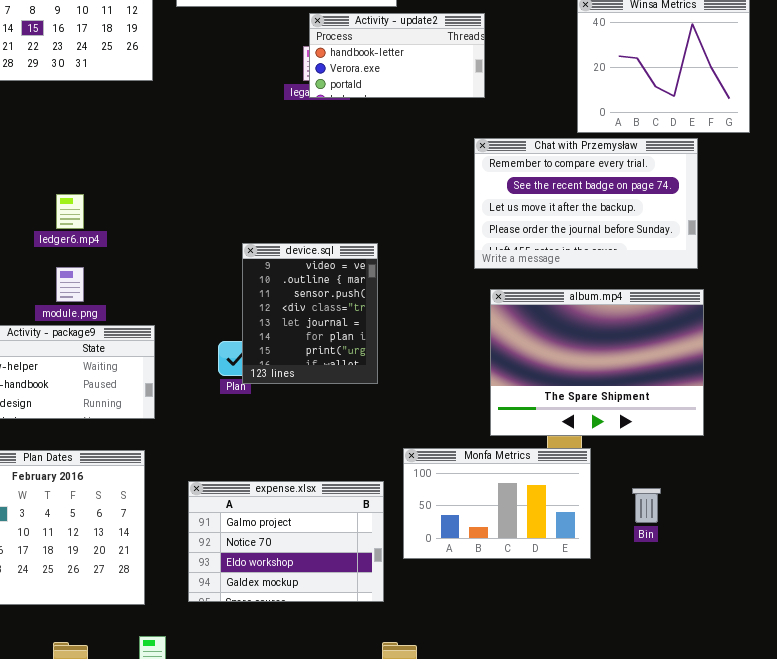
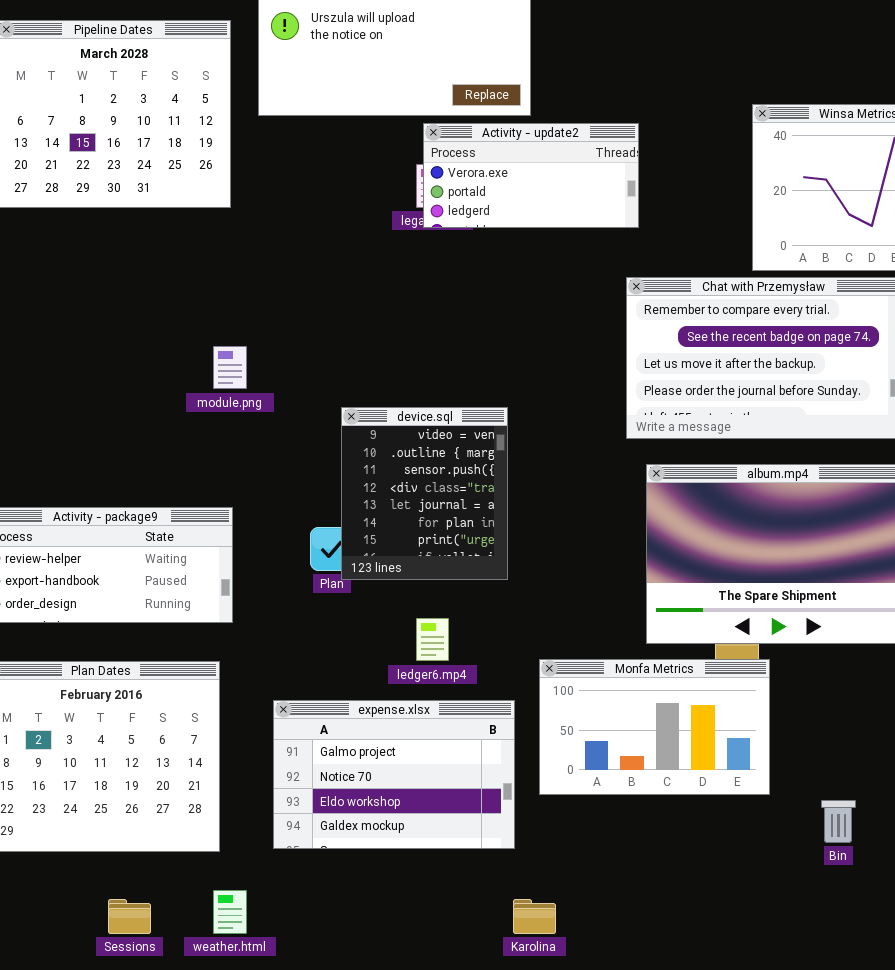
Activity - update2: [309,13,485,98] -> [423,123,639,228], scrolled down 1 row
ledger6.mp4: [56,194,84,229] -> [416,618,449,661], moved
module.png: [56,267,84,302] -> [213,346,247,389], moved
Bin: [632,488,661,523] -> [821,800,856,843], moved

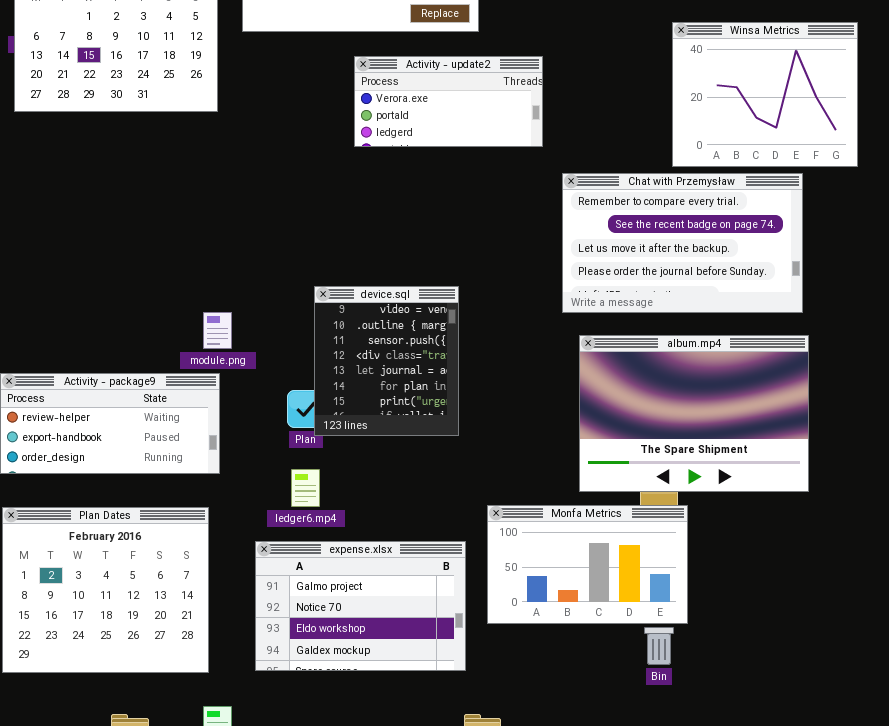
Activity - update2: [423,123,639,228] -> [354,56,543,147], moved
module.png: [213,346,247,389] -> [203,312,232,349], moved
ledger6.mp4: [416,618,449,661] -> [291,469,320,507], moved
Bin: [821,800,856,843] -> [644,627,674,665], moved

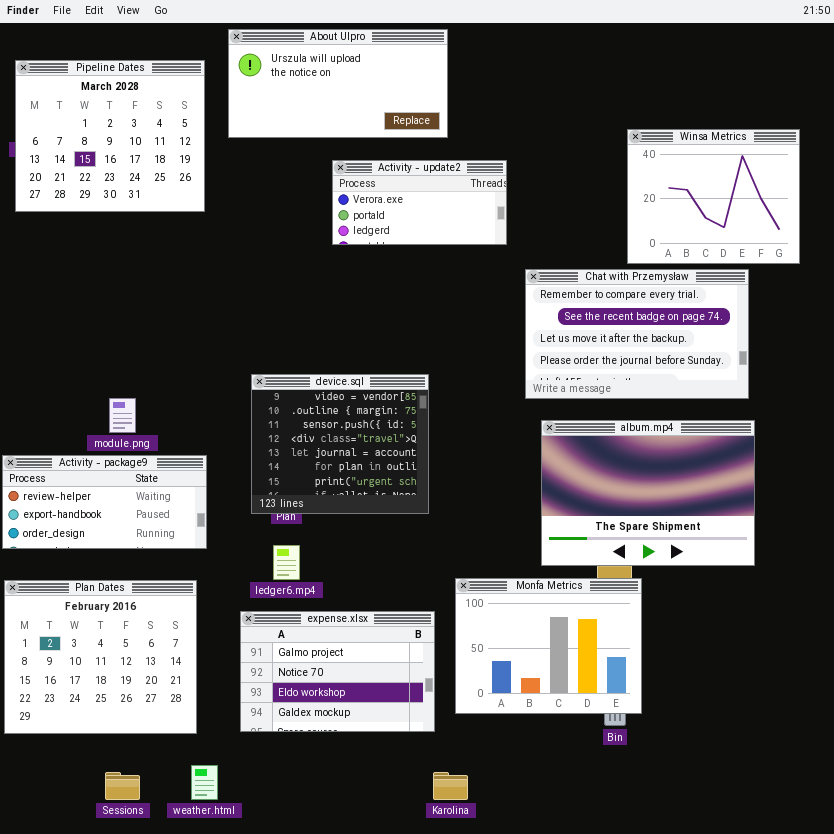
device.sql: [314,286,459,436] -> [251,374,429,514], resized
module.png: [203,312,232,349] -> [109,398,136,433], moved
Monfa Metrics: [487,505,688,624] -> [455,578,642,714], resized

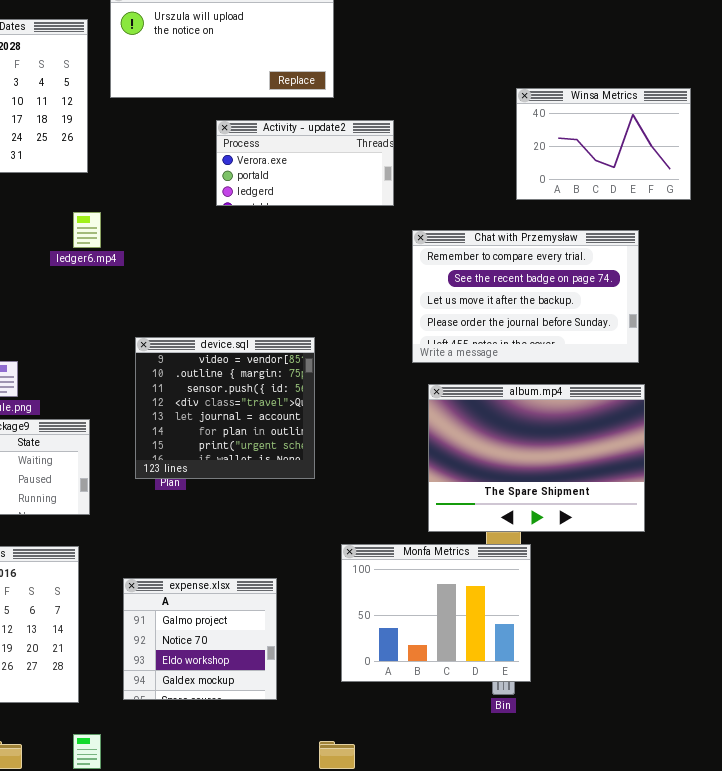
Winsa Metrics: [627,129,800,264] -> [516,88,691,200], resized
ledger6.mp4: [273,545,300,580] -> [73,212,101,248], moved
expense.xlsx: [240,611,435,732] -> [123,578,277,700], resized

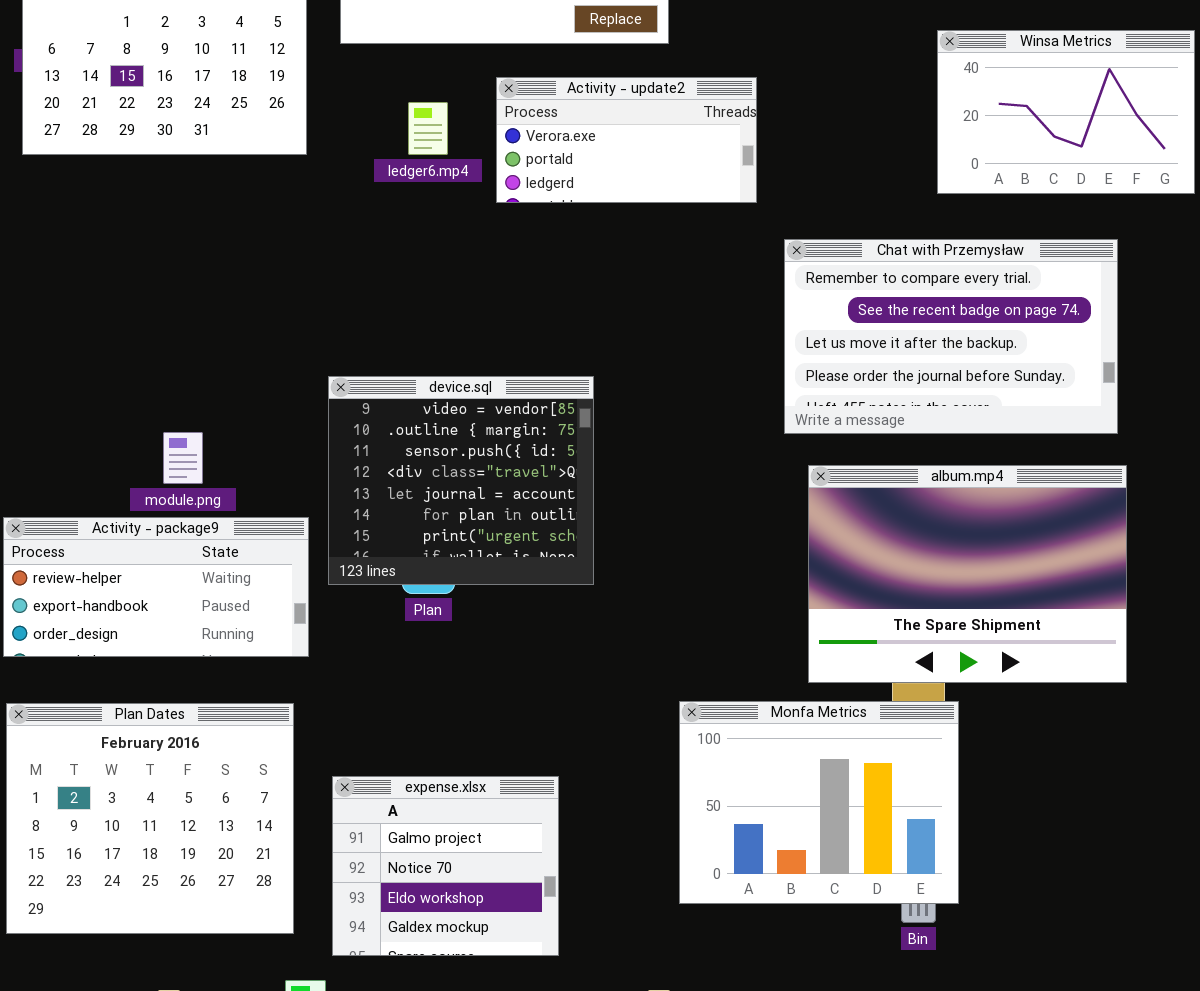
ledger6.mp4: [73,212,101,248] -> [408,102,448,155], moved
device.sql: [135,337,315,479] -> [328,376,594,585], moved
expense.xlsx: [123,578,277,700] -> [332,776,559,956], moved

